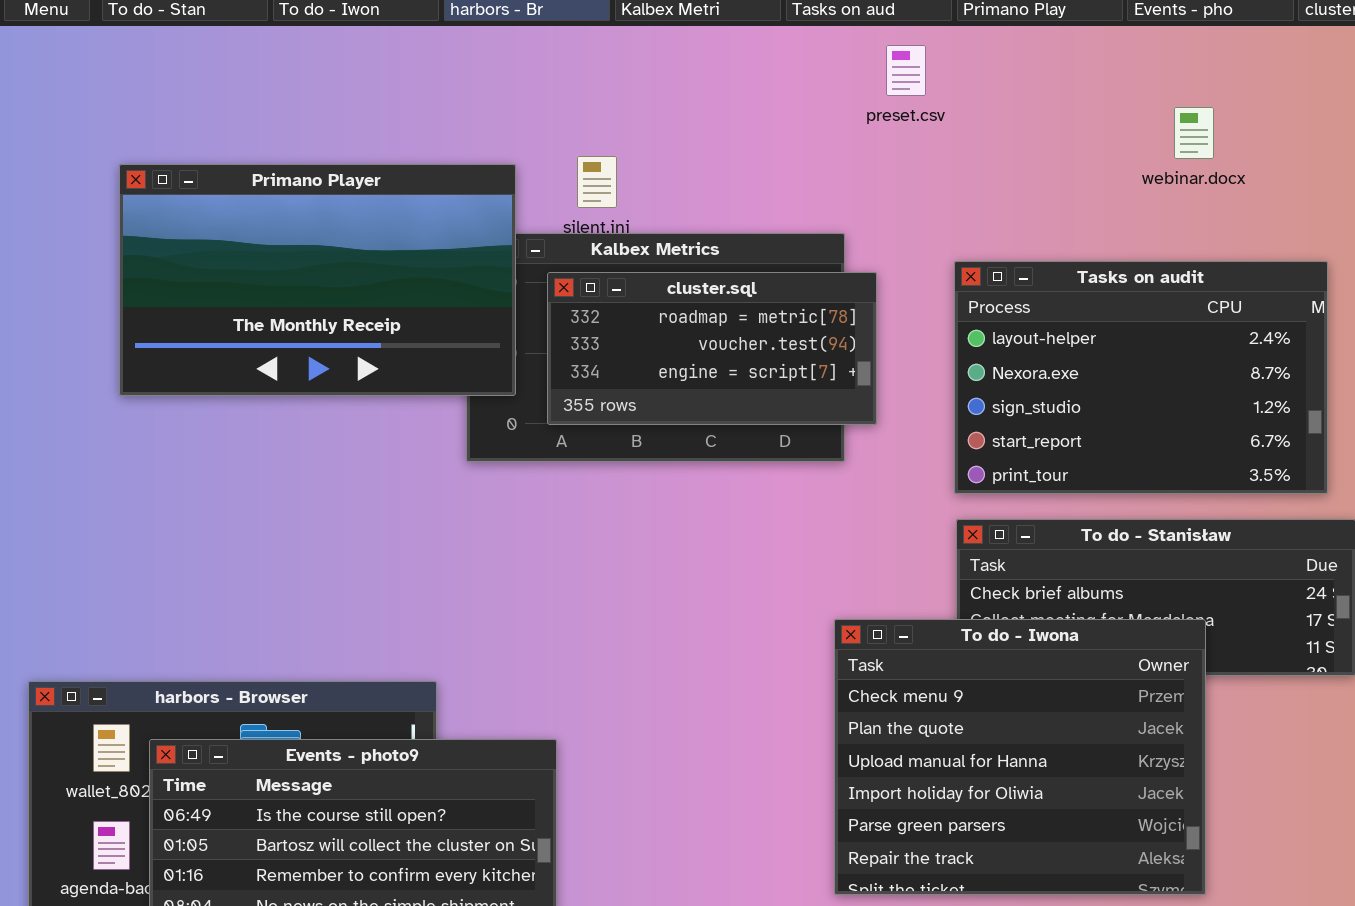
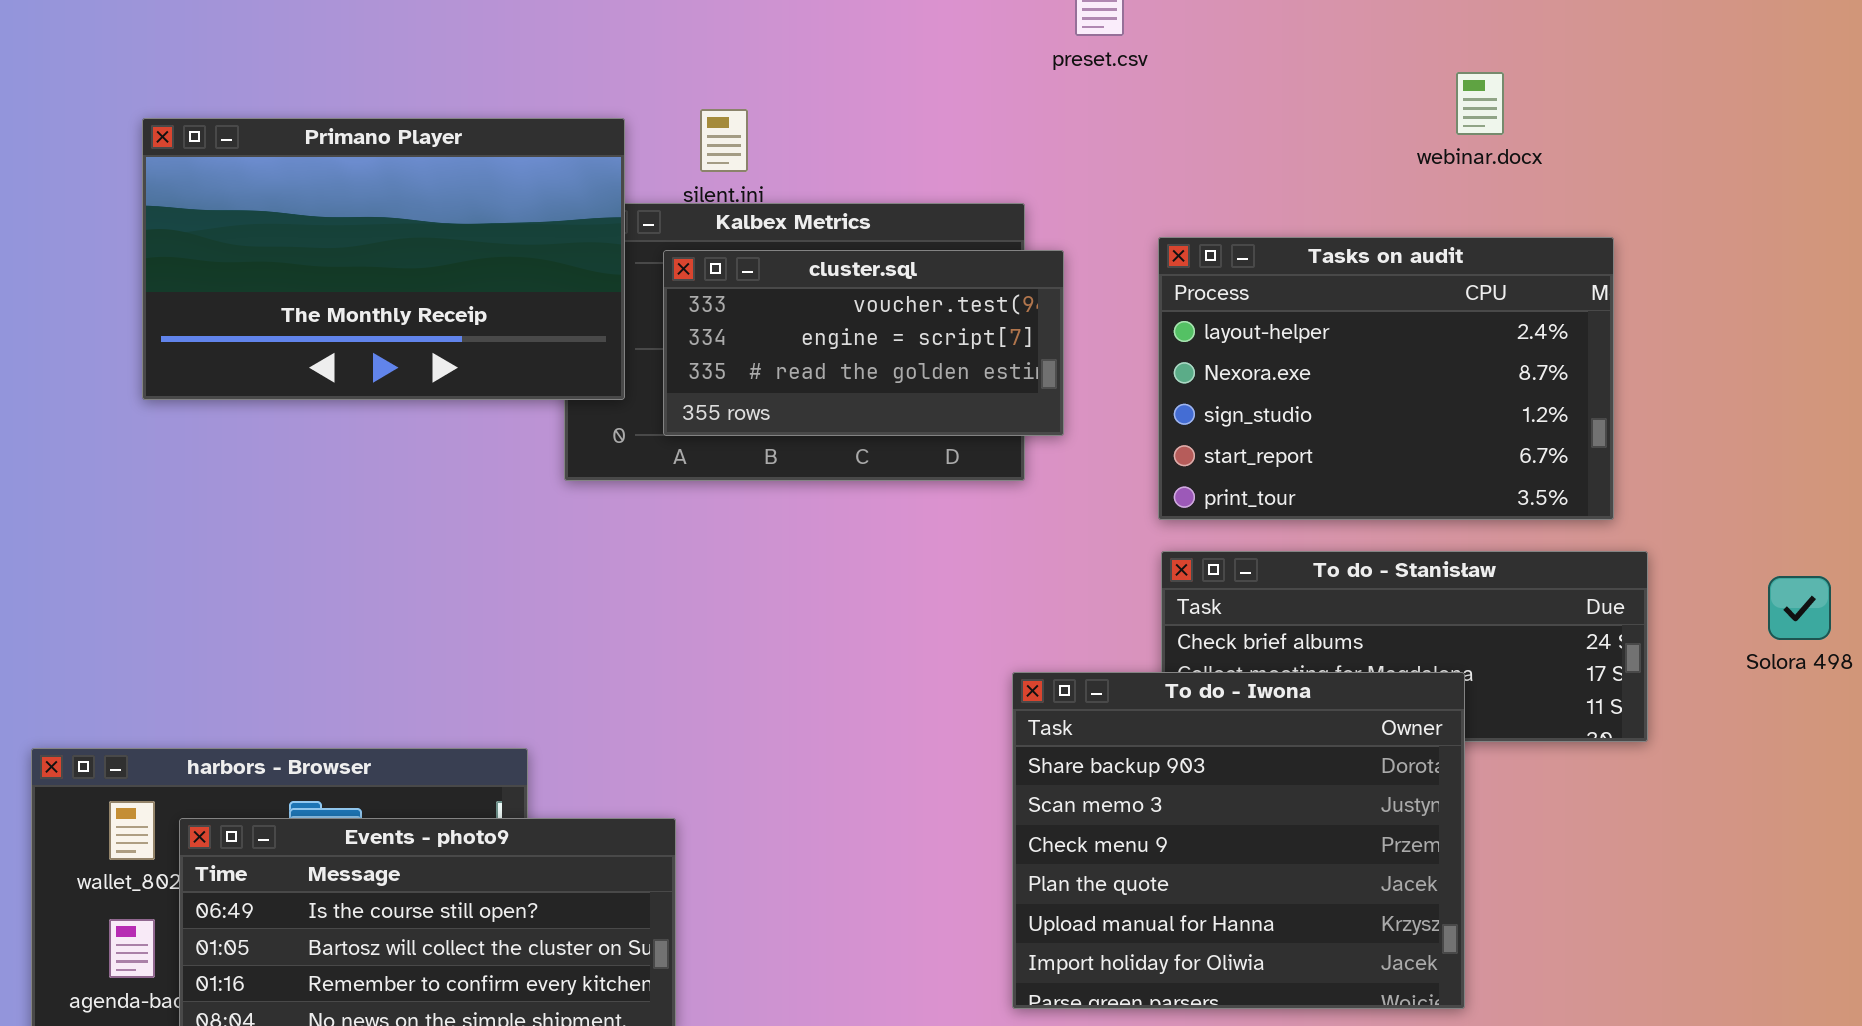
webinar.docx: [1174,107,1214,159] -> [1456,72,1504,135], moved
cluster.sql: [547,272,877,425] -> [663,250,1064,436], scrolled down 1 row
To do - Iwona: [834,619,1206,895] -> [1012,672,1465,1009], scrolled up 2 rows

